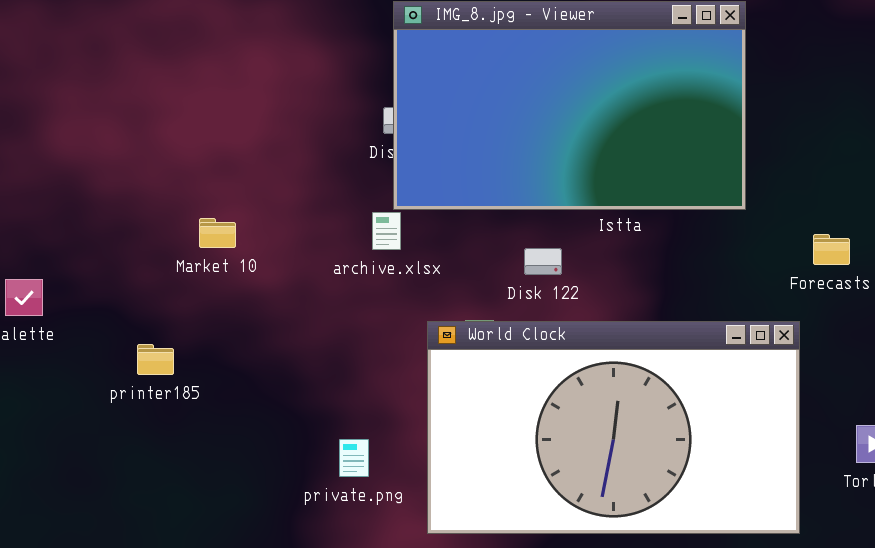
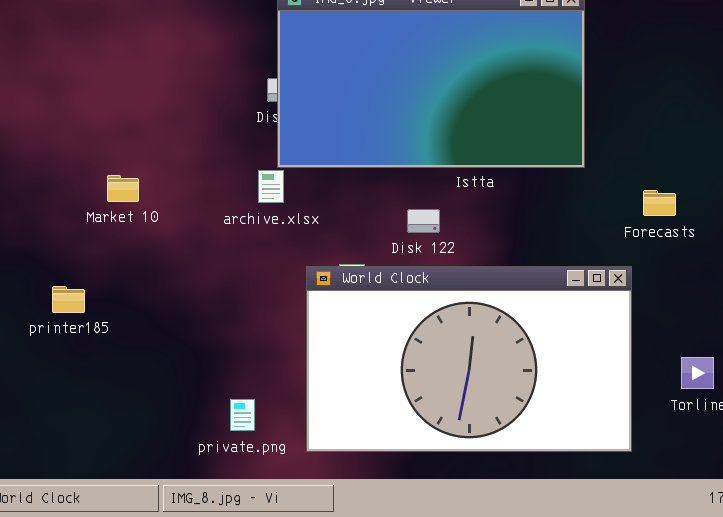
Disk 122: [524,248,562,275] -> [407,209,440,233], moved
private.png: [339,439,369,477] -> [230,399,255,431], moved

